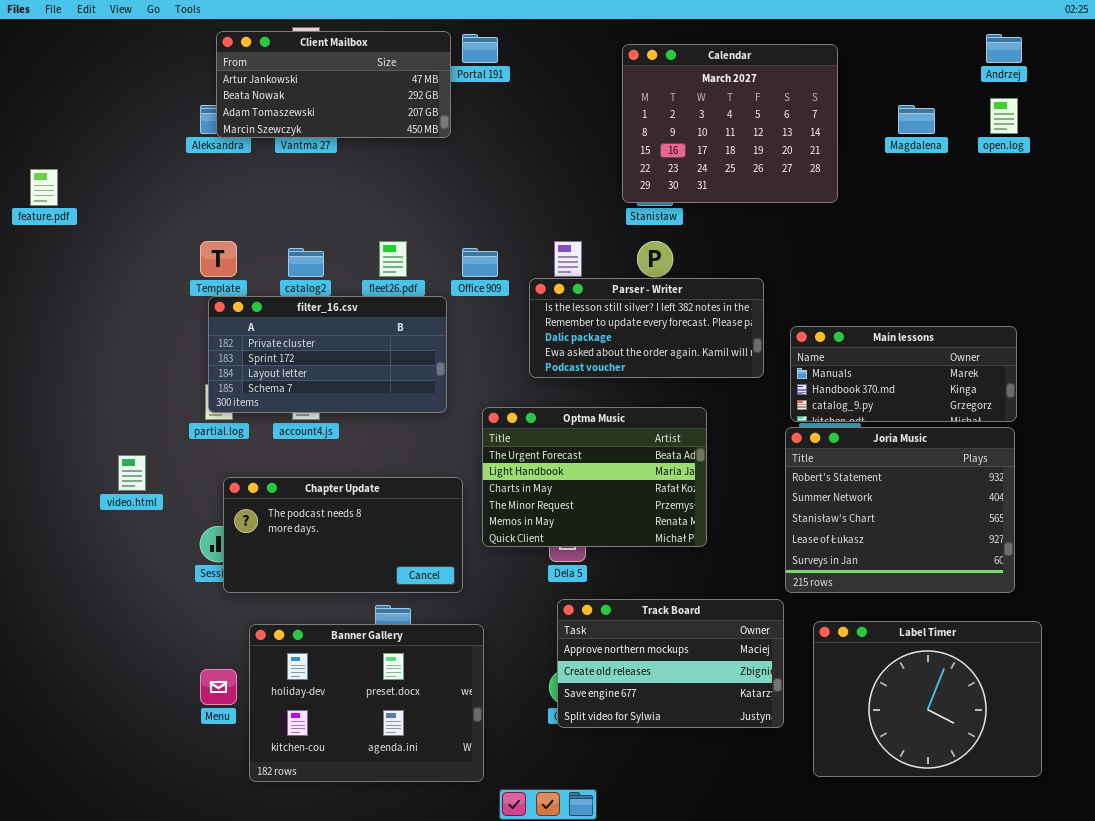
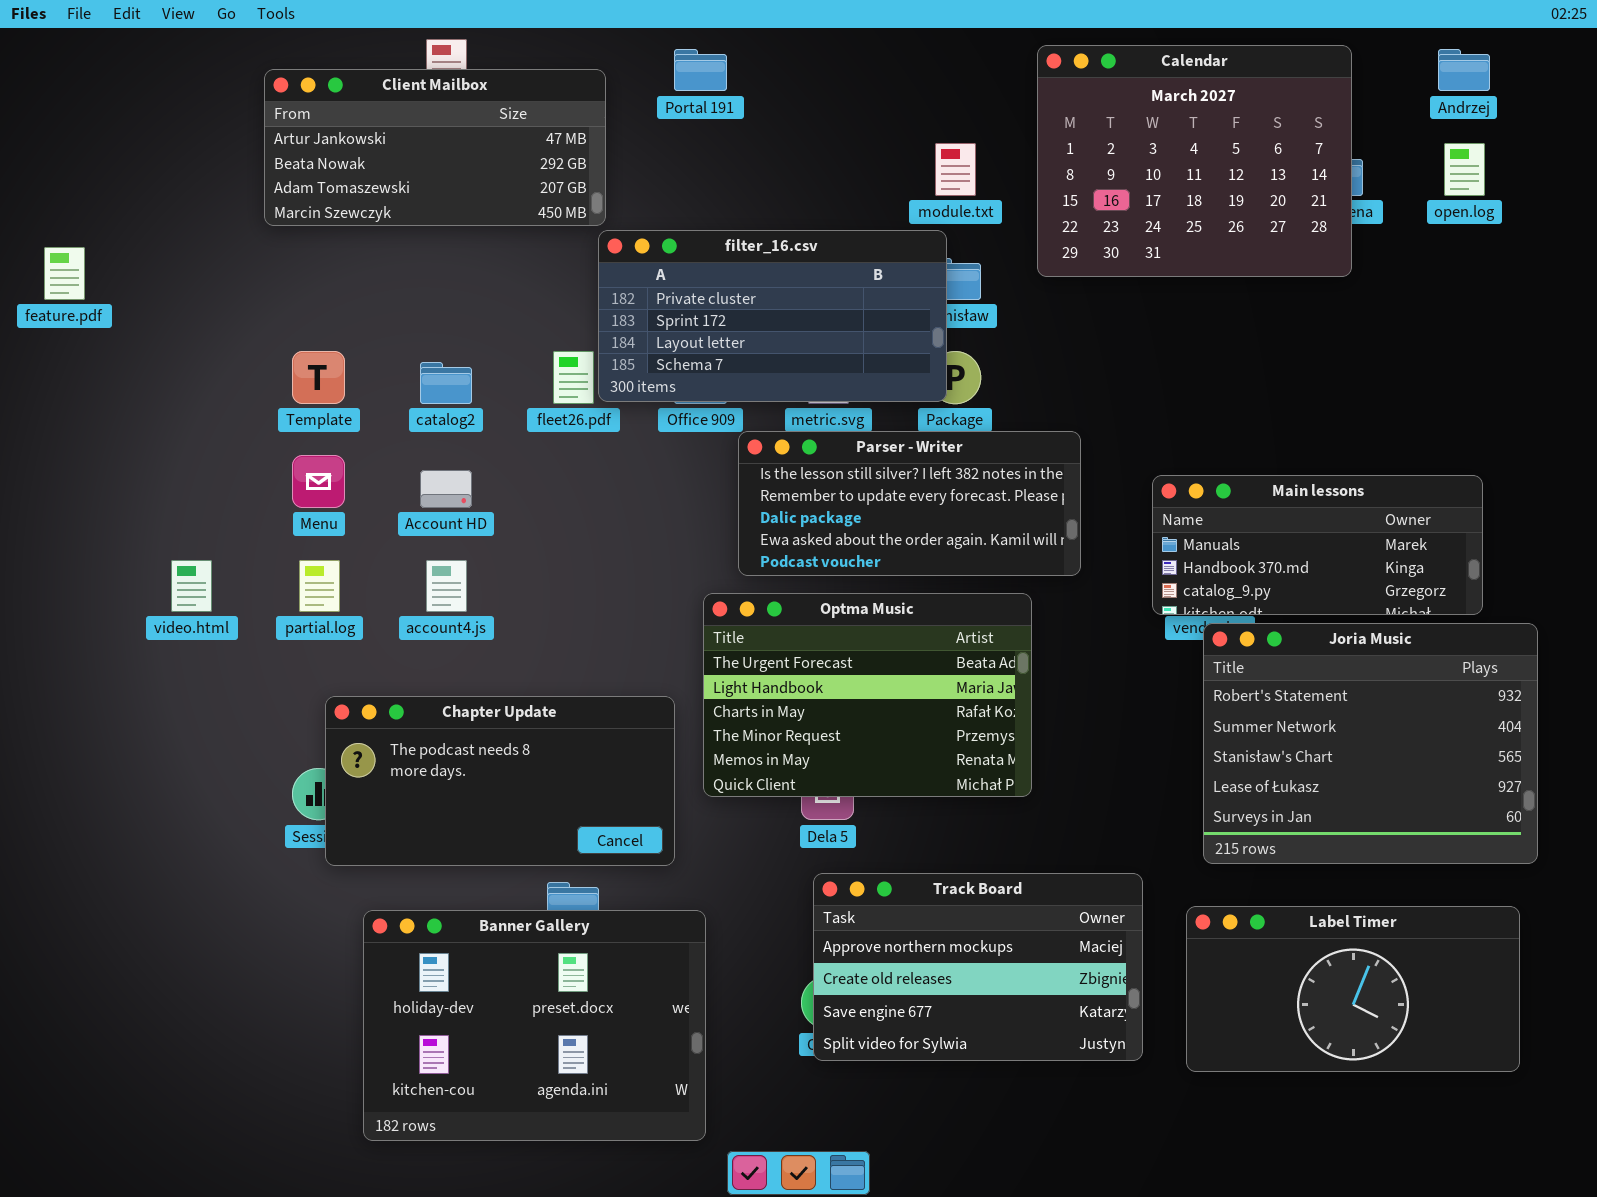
Client Mailbox: [216,31,451,138] -> [264,69,606,226], moved
Calendar: [622,44,838,203] -> [1037,45,1352,277], moved
Parser - Writer: [529,278,764,378] -> [738,431,1081,576], moved
filter_16.csv: [208,296,447,413] -> [598,230,947,402], moved
Joria Music: [785,427,1015,593] -> [1203,623,1538,864], moved
video.html: [118,455,146,491] -> [171,560,212,612], moved
Label Timer: [813,621,1042,777] -> [1186,906,1520,1072], resized
Menu: [200,669,237,705] -> [292,455,345,508], moved

